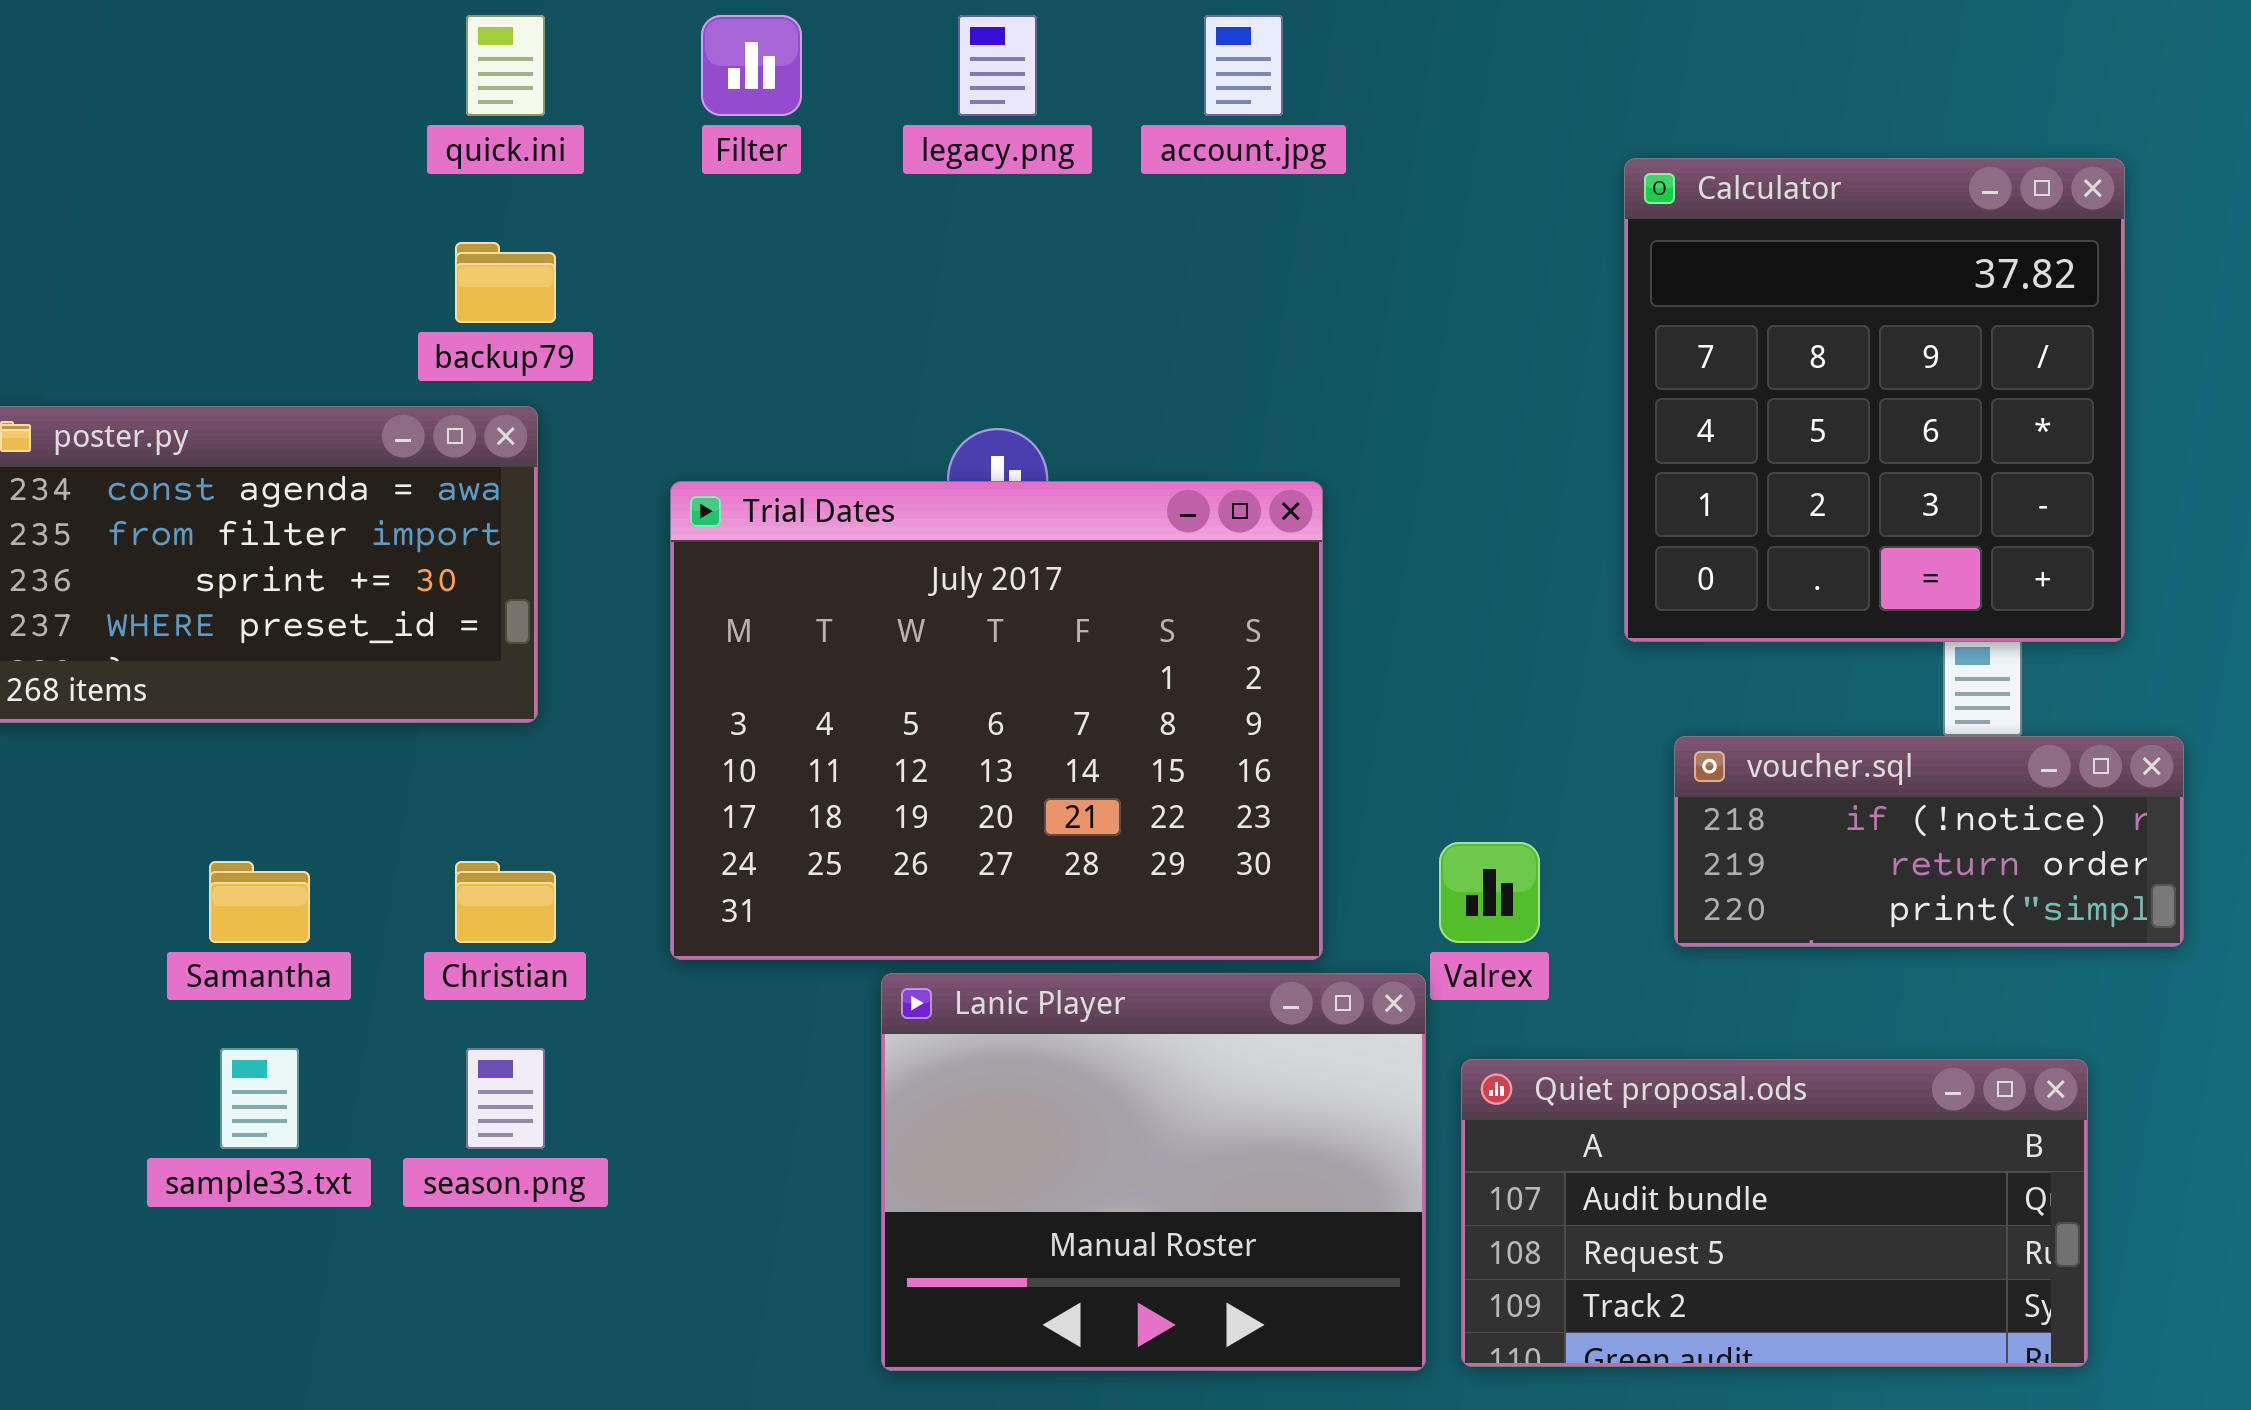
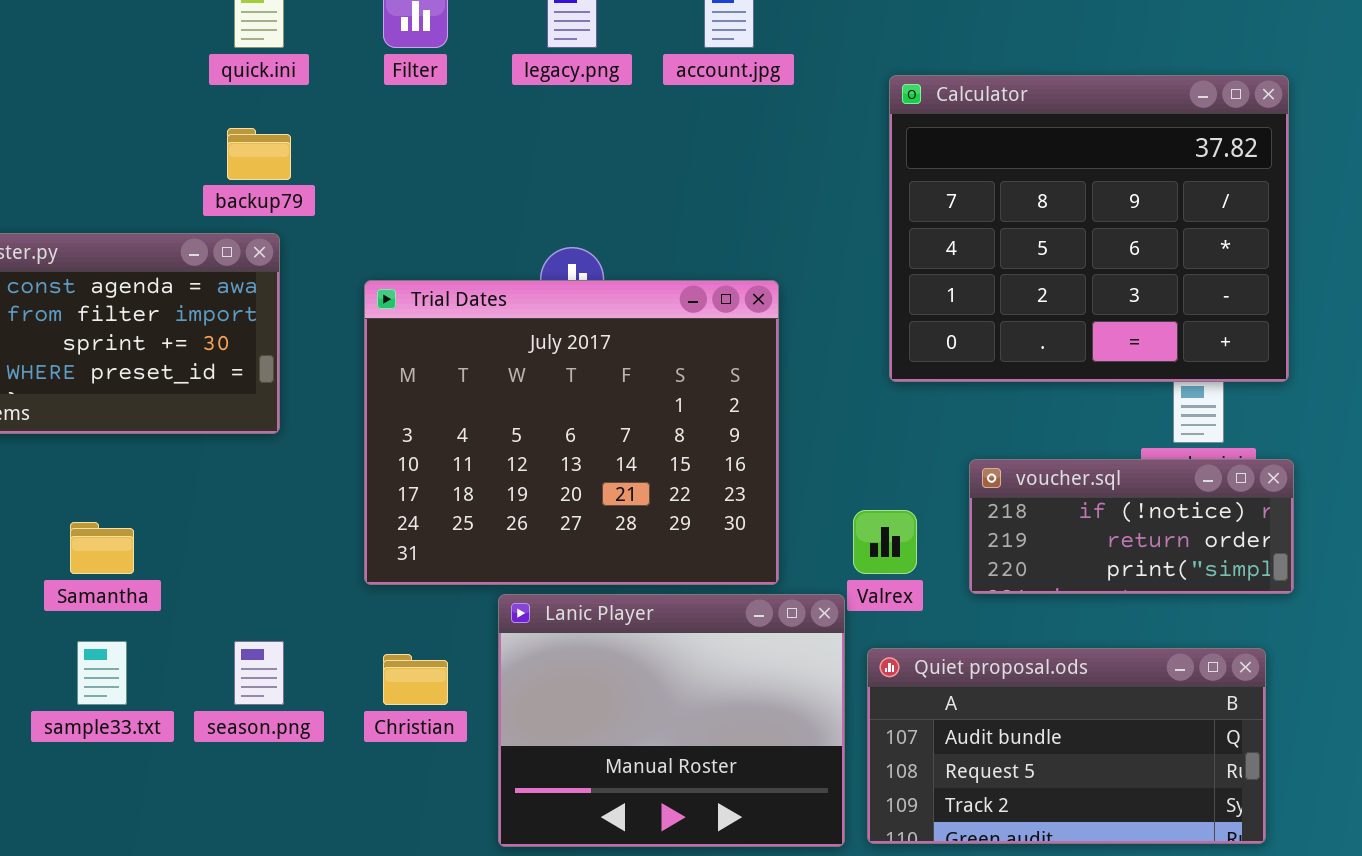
Calculator: [1624,158,2125,642] -> [889,75,1289,382], resized
voucher.sql: [1674,736,2184,947] -> [969,459,1294,594], moved
Christian: [455,861,556,943] -> [383,654,448,705], moved

